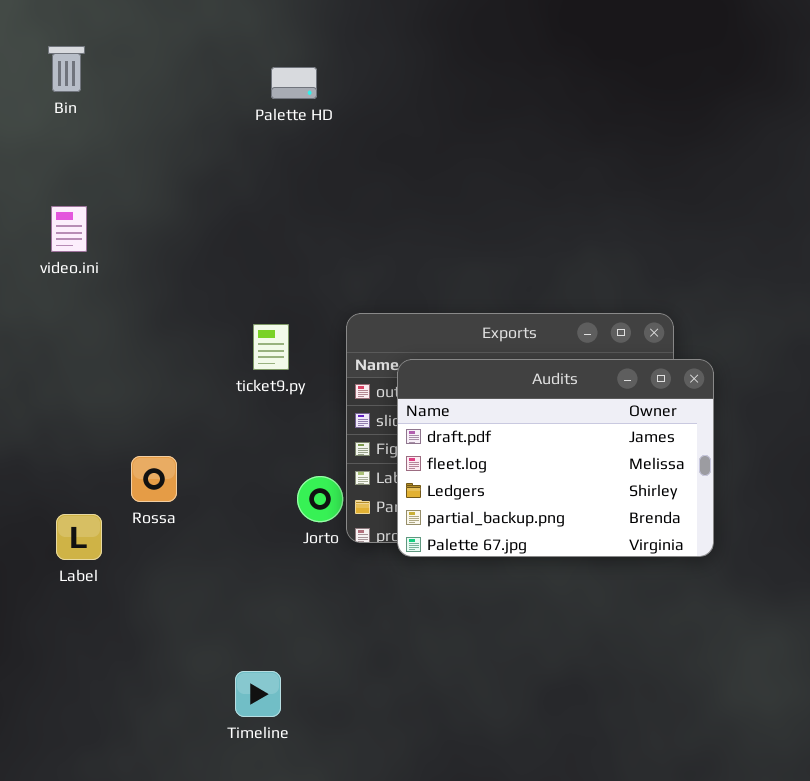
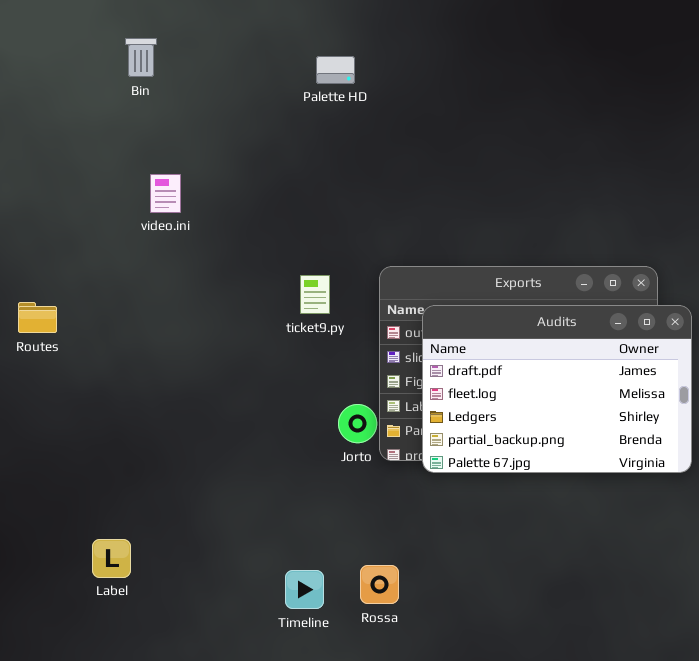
video.ini: [51,206,87,252] -> [150,174,181,213], moved
Rossa: [131,456,177,502] -> [360,565,399,604], moved
Label: [56,514,102,560] -> [92,539,131,578], moved

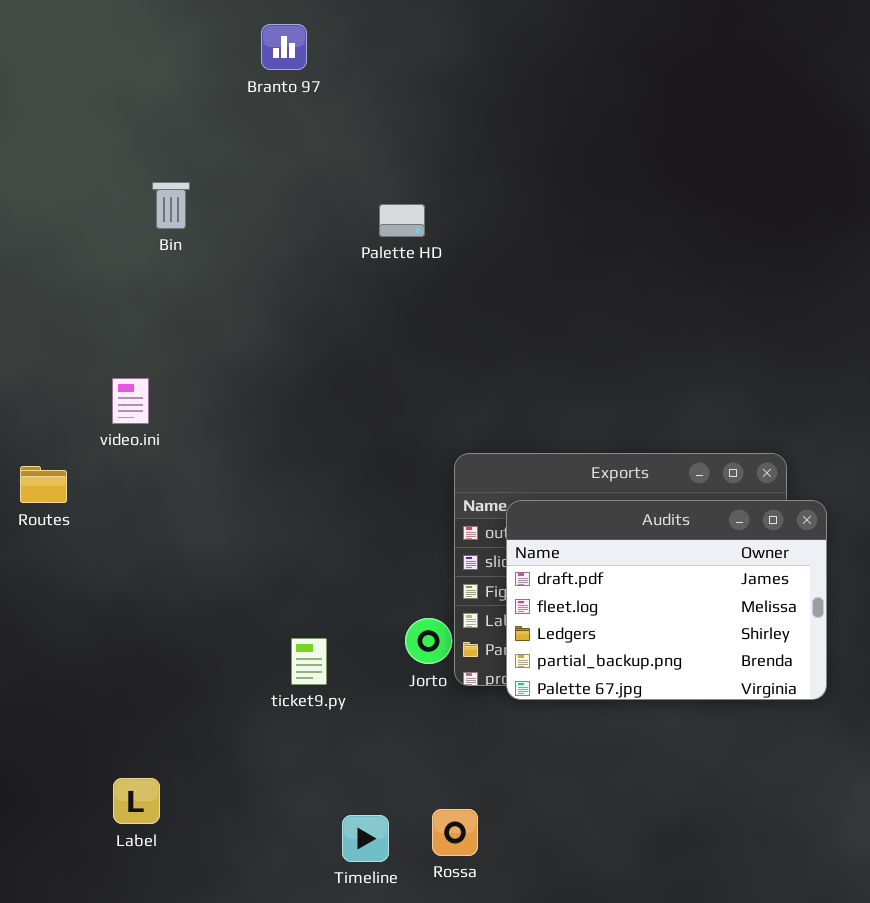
video.ini: [150,174,181,213] -> [112,378,149,424], moved
ticket9.py: [300,275,330,314] -> [291,638,327,685], moved
Routes: [18,302,57,333] -> [20,466,67,503], moved

